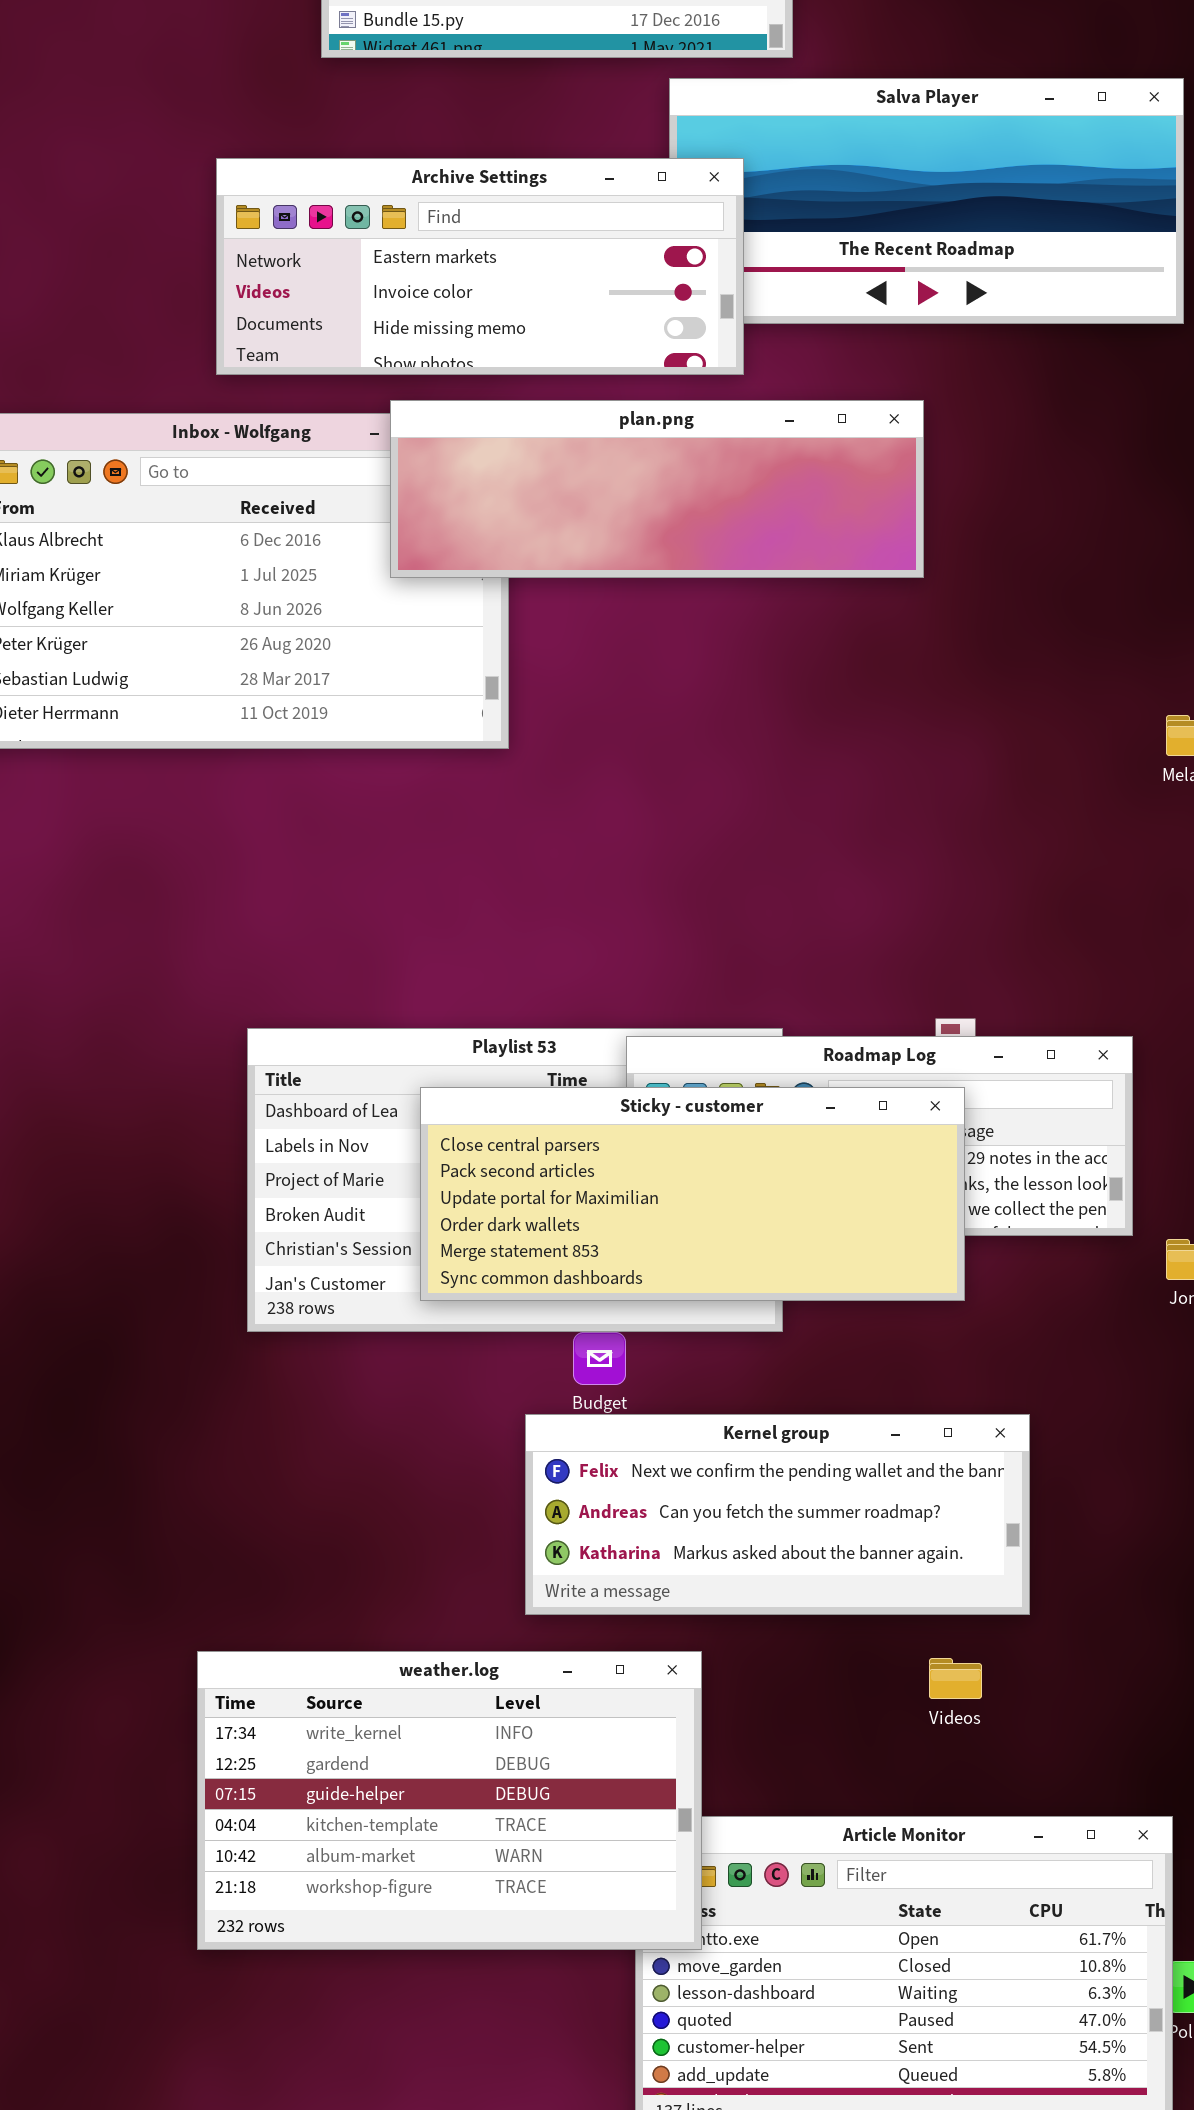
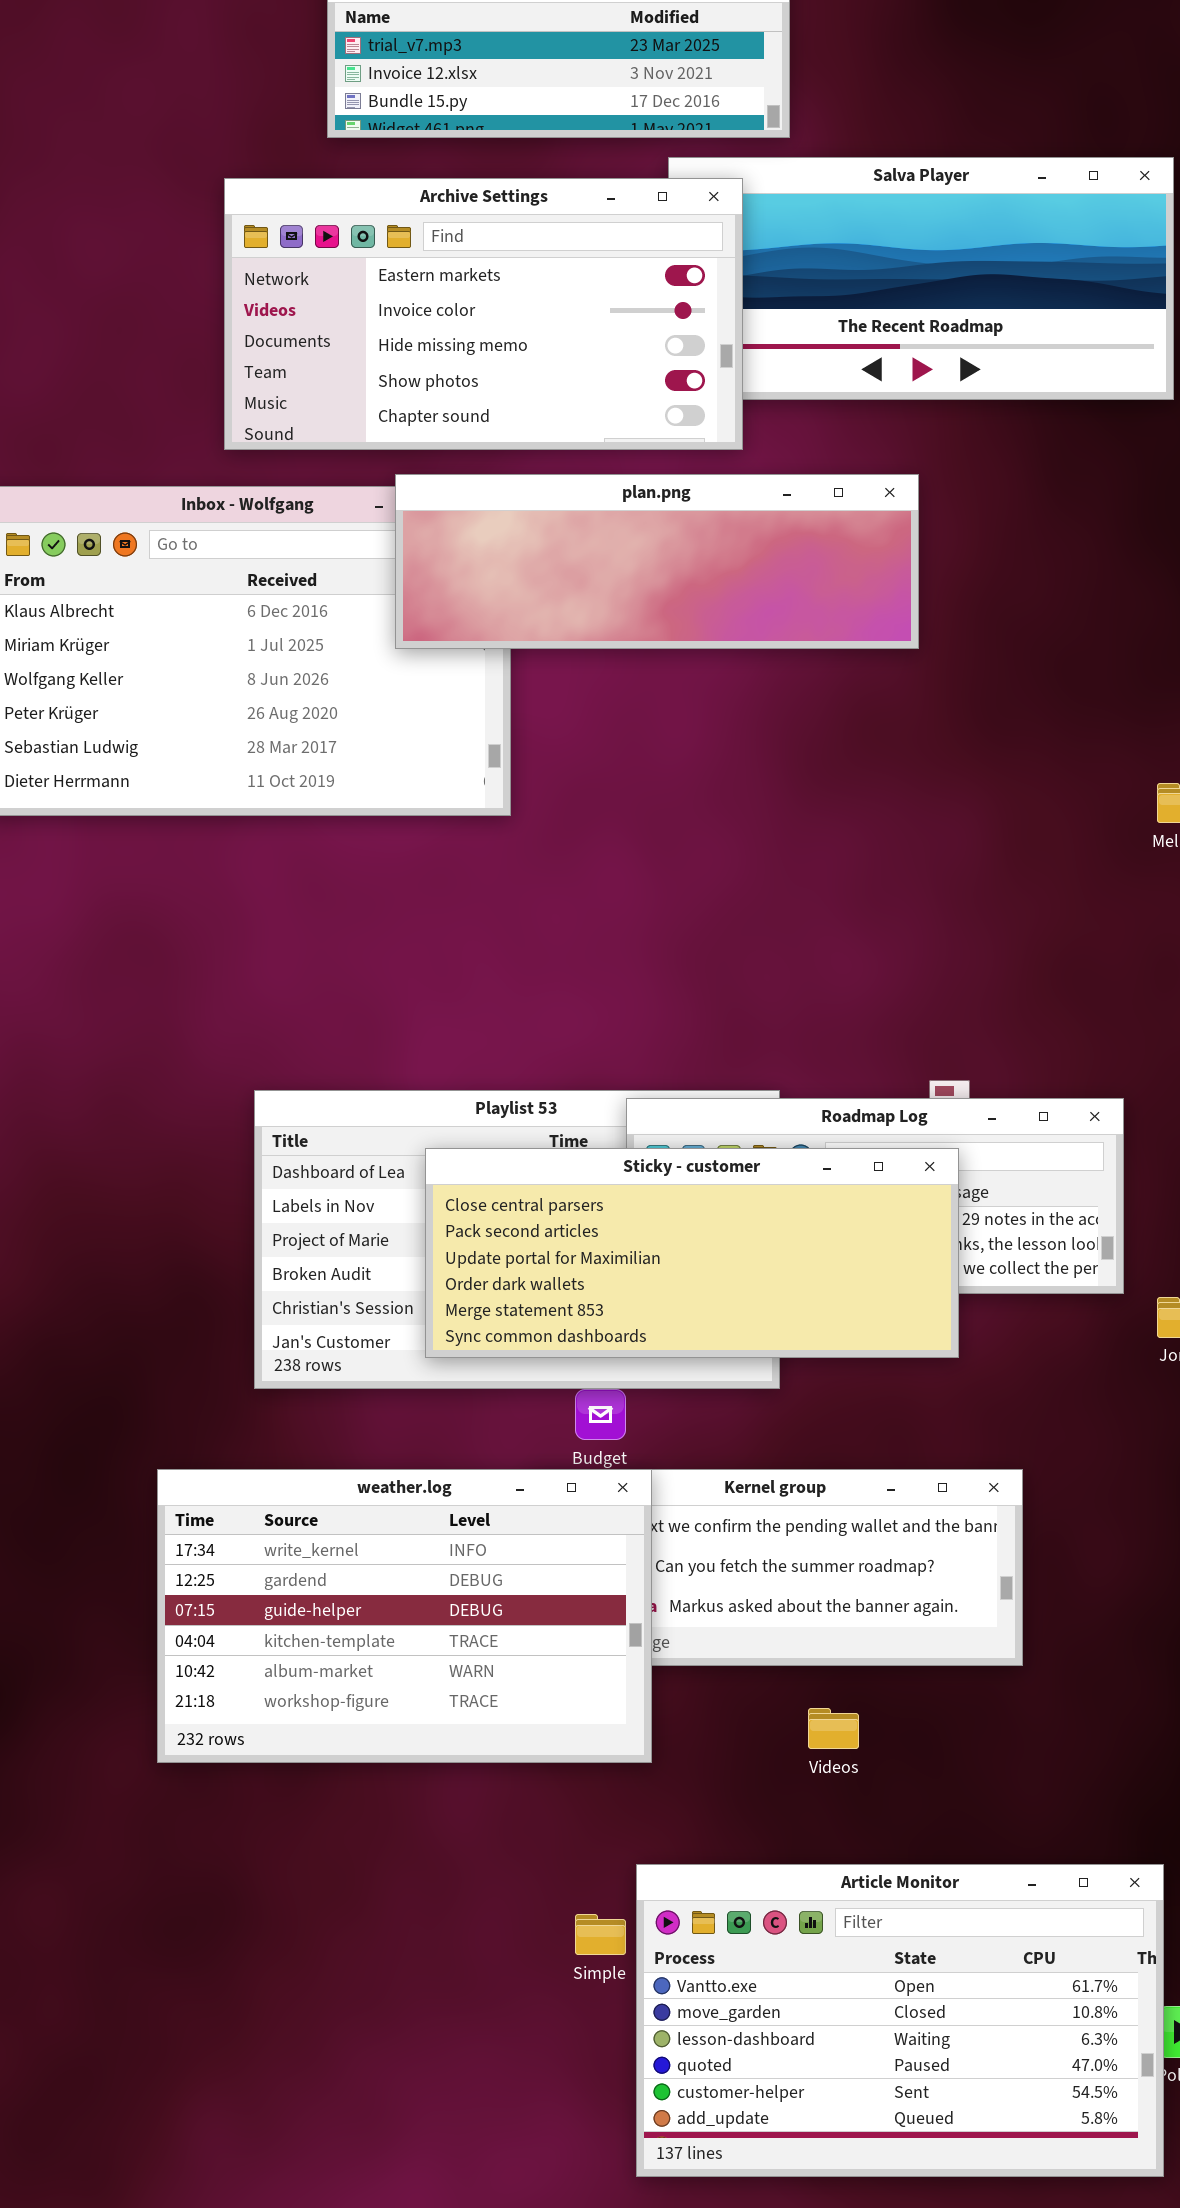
Archive Settings: [216,158,744,375] -> [224,178,743,450], resized
weather.log: [197,1651,702,1950] -> [157,1469,652,1763], moved
Videos: [929,1658,982,1699] -> [808,1708,859,1749], moved

